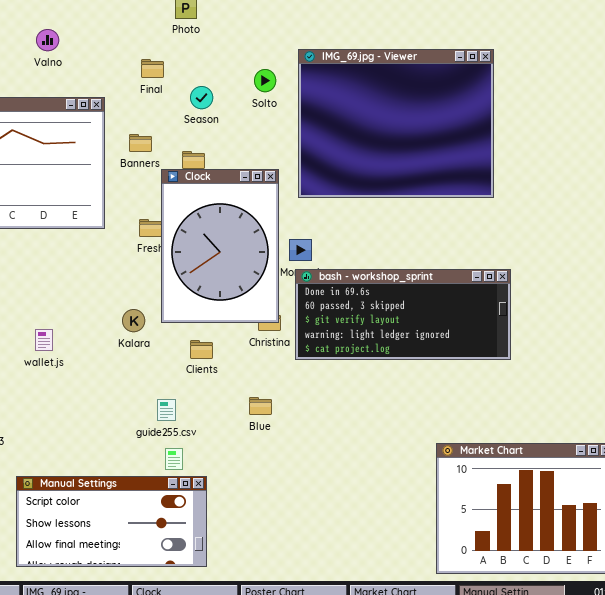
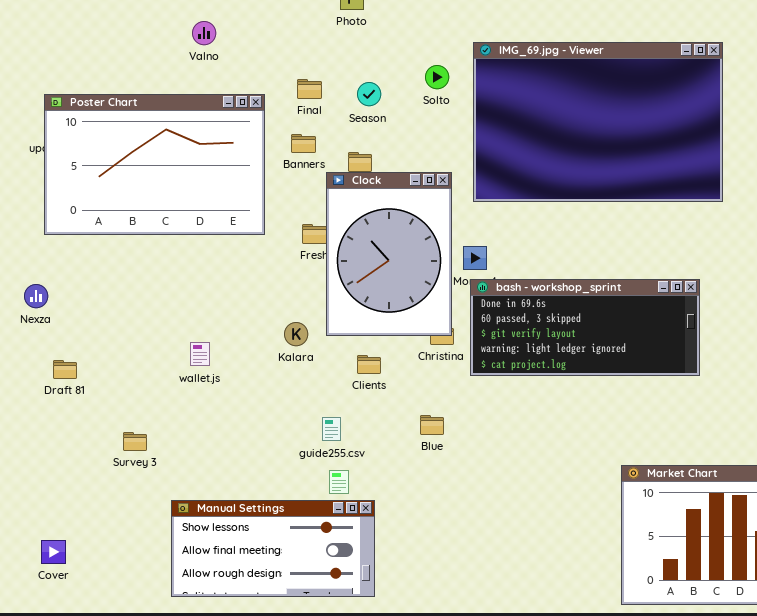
IMG_69.jpg - Viewer: [298,49,494,198] -> [473,42,723,202], resized
Final: [141,59,164,78] -> [297,79,322,99], moved
Manual Settings: [16,476,207,567] -> [171,500,375,597], scrolled down 1 row

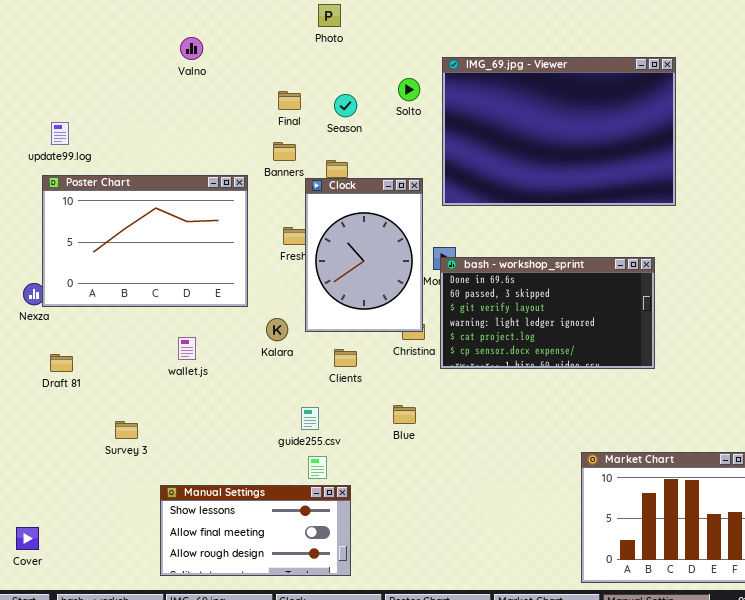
Poster Chart: [44,94,265,235] -> [42,175,248,307], moved
bash - workshop_sprint: [470,279,700,376] -> [440,257,655,369], resized
Cover: [41,540,66,564] -> [16,527,39,550], moved

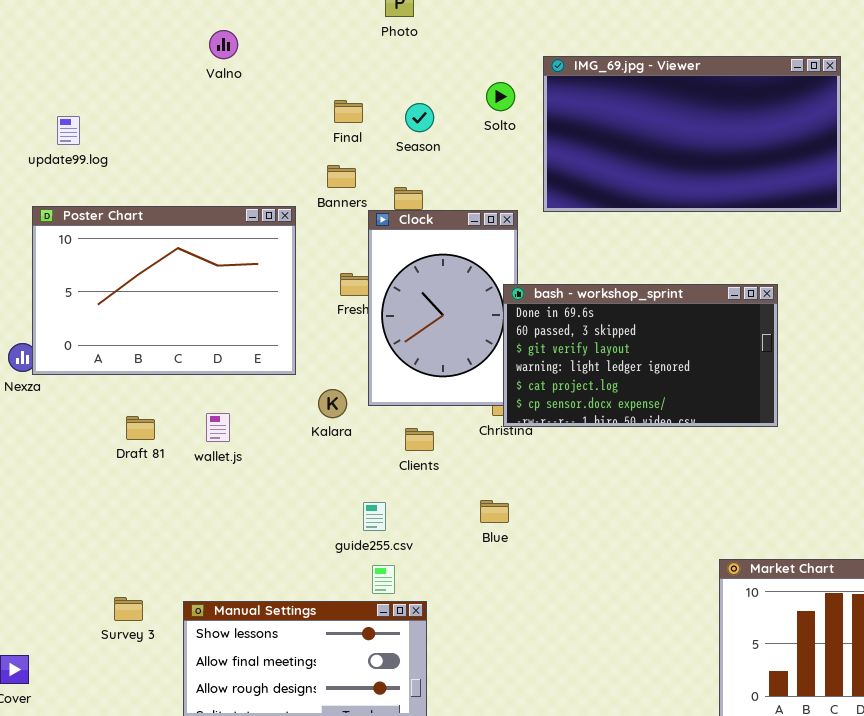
IMG_69.jpg - Viewer: [442,57,676,206] -> [543,56,841,212], resized
update99.log: [51,122,69,145] -> [57,116,80,145], moved
bash - workshop_sprint: [440,257,655,369] -> [503,284,778,427], moved
Draft 81: [50,354,73,372] -> [126,416,155,440], moved
Survey 3: [115,421,138,439] -> [114,597,143,621], moved

